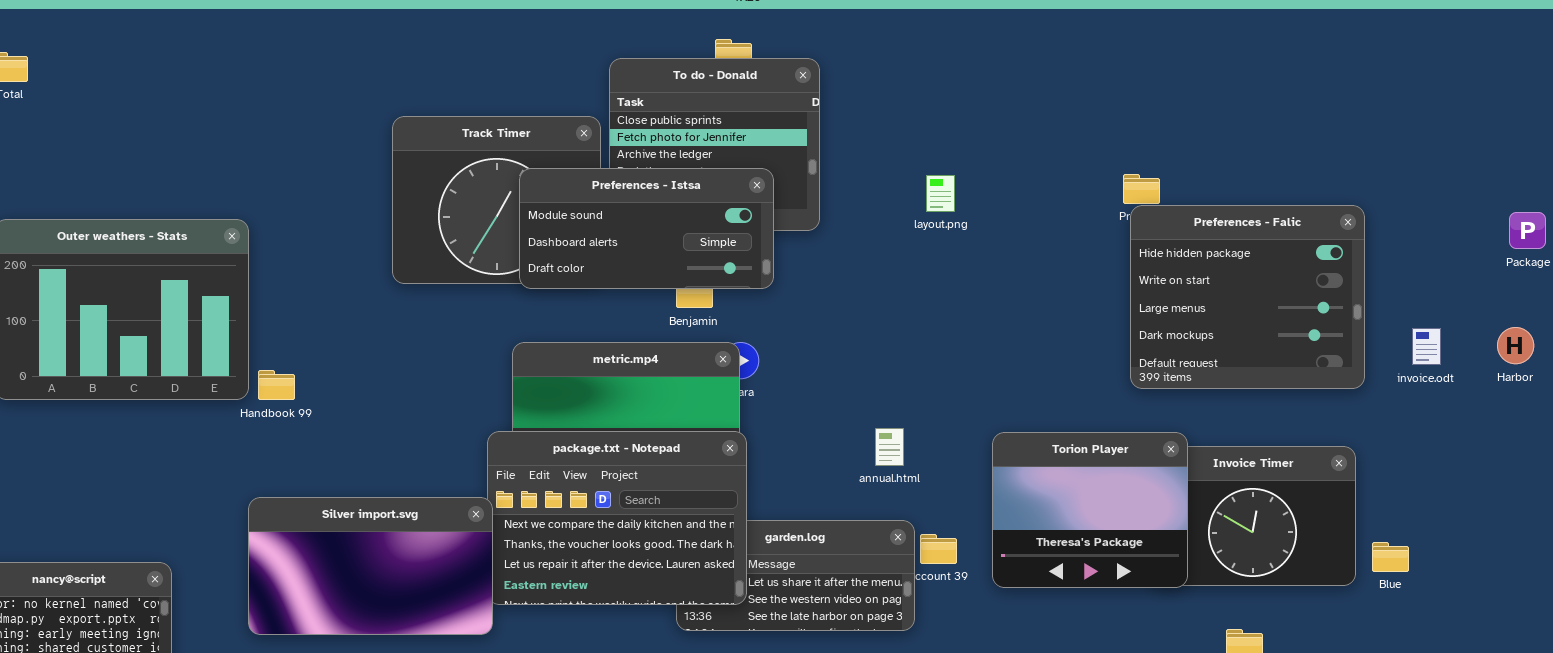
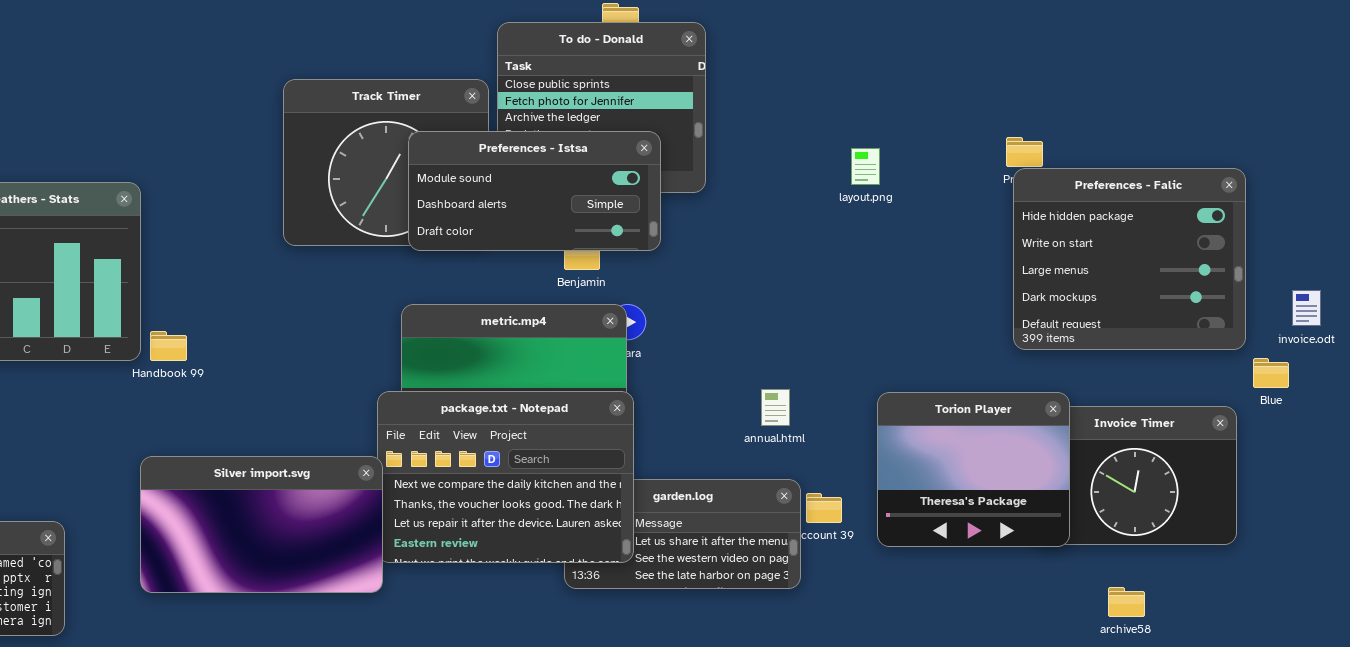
layout.png: [926,175,955,212] -> [851,148,880,185], moved
Blue: [1372,542,1409,572] -> [1253,358,1289,388], moved

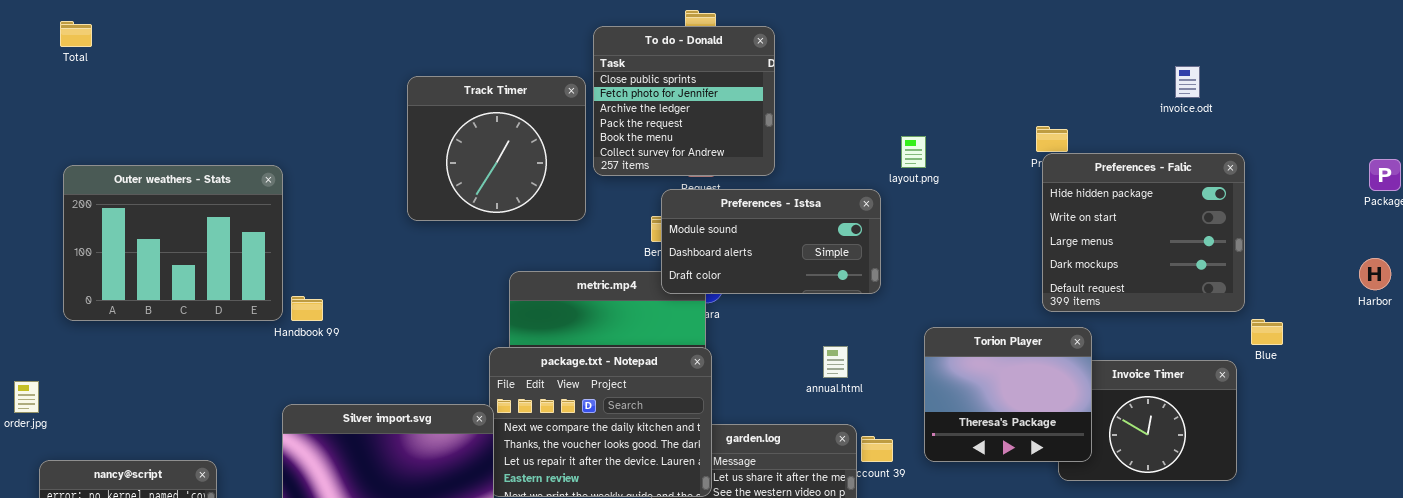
Preferences - Istsa: [408,131,661,251] -> [661,189,881,294], moved
invoice.odt: [1292,290,1321,326] -> [1175,66,1200,98], moved
Torion Player: [877,392,1070,547] -> [924,327,1092,462], moved

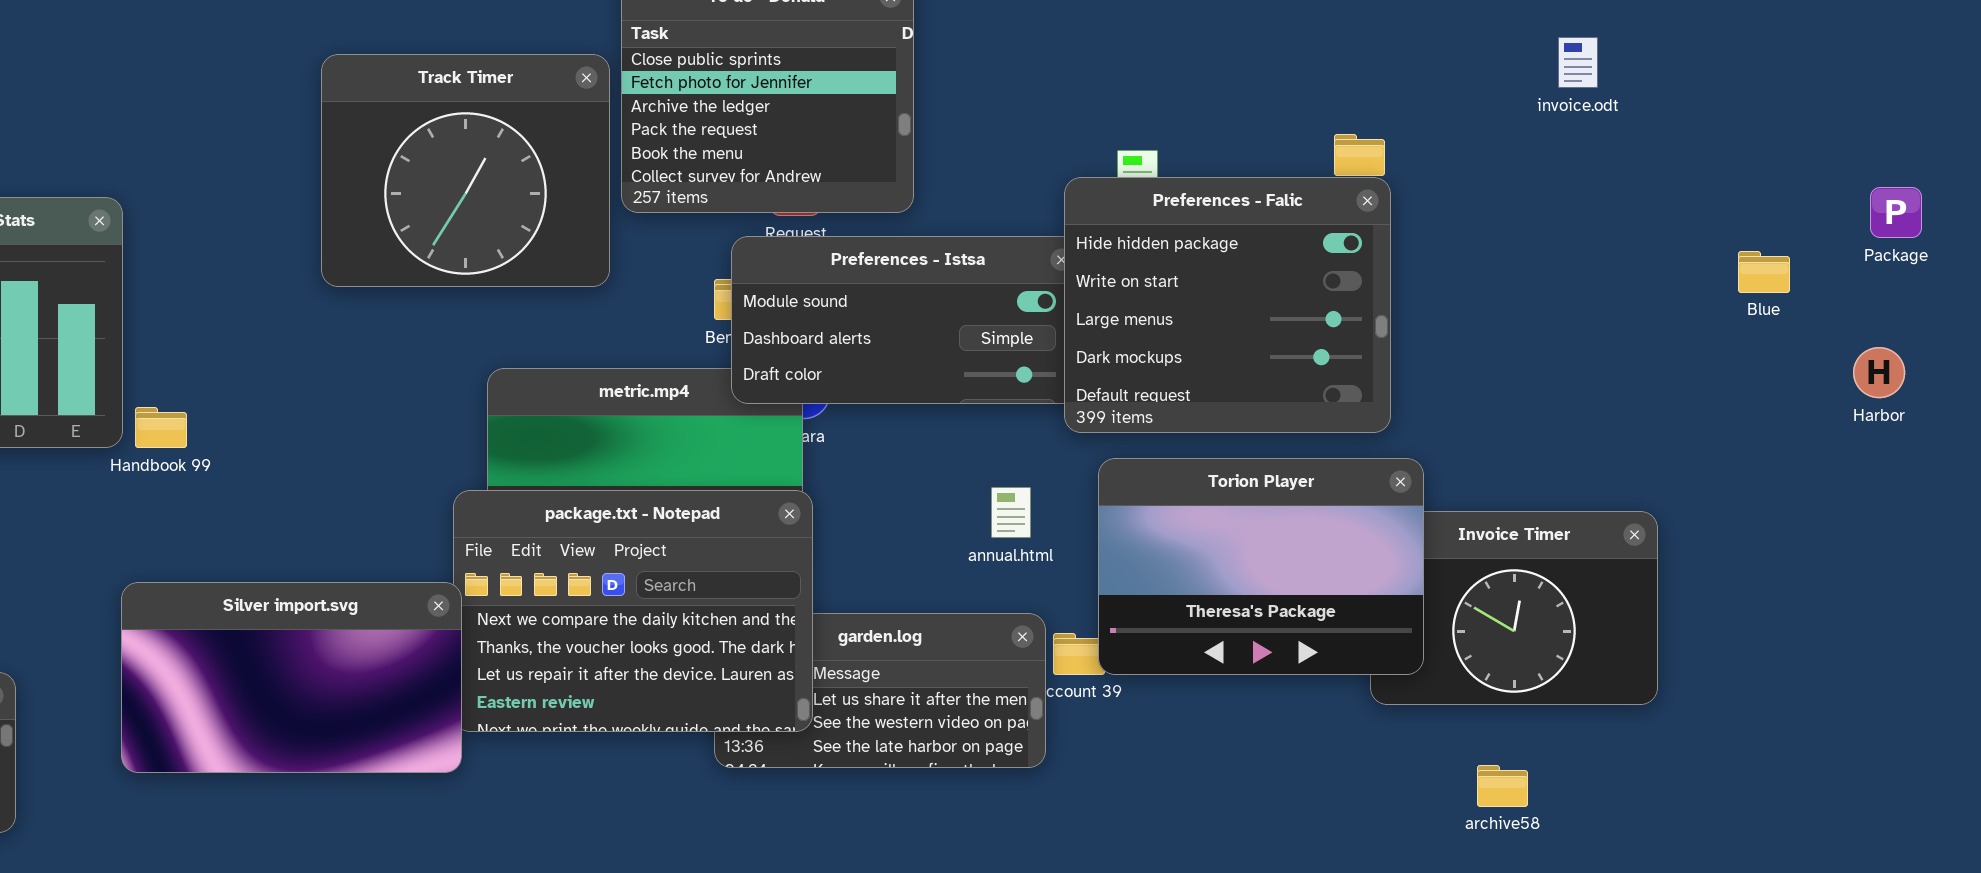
Preferences - Falic: [1042,153,1245,312] -> [1064,177,1391,433], moved
Blue: [1251,319,1283,345] -> [1738,251,1790,293], moved
Torion Player: [924,327,1092,462] -> [1098,458,1424,675], resized

